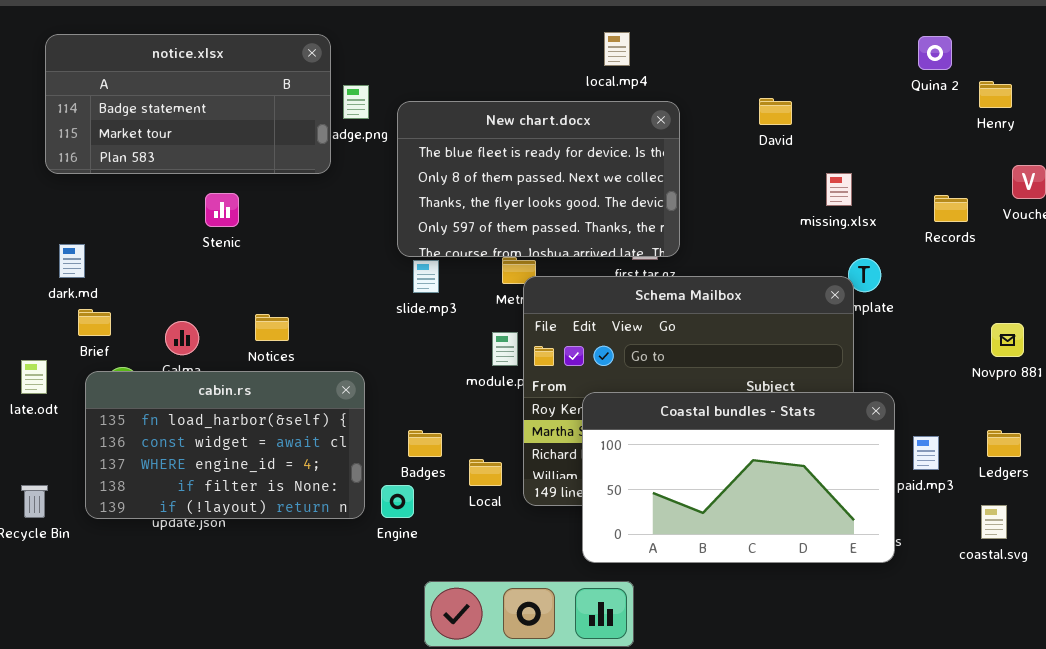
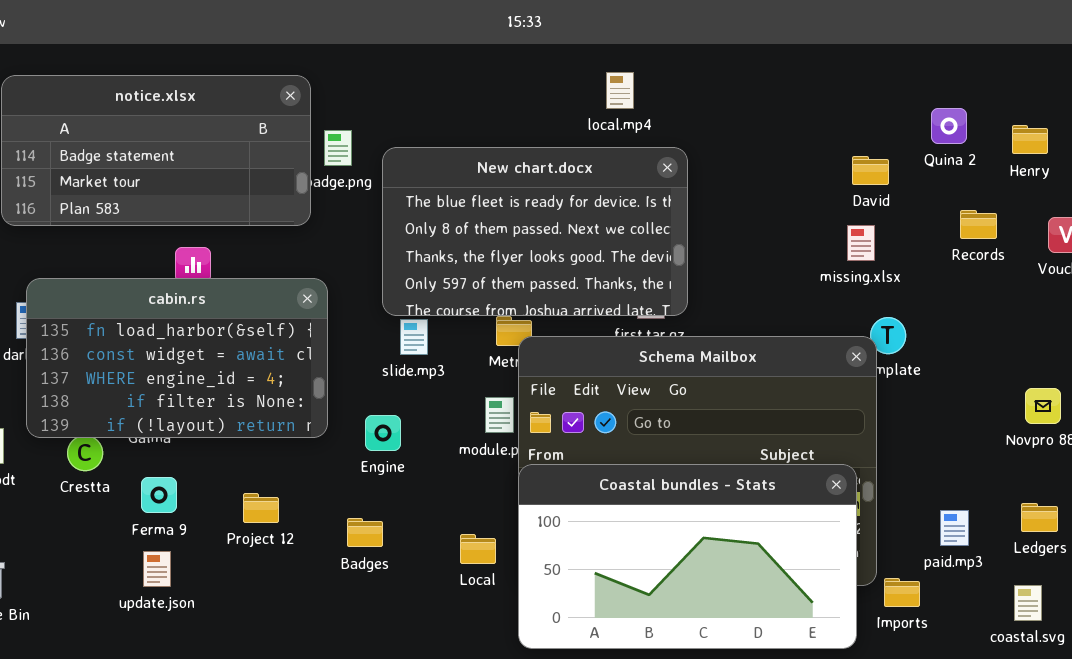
Quina 2: [918,36,952,70] -> [931,108,967,144], moved
David: [759,98,792,125] -> [852,156,889,185], moved
Records: [934,195,968,222] -> [960,210,997,239], moved
cabin.rs: [85,371,365,519] -> [26,278,328,438], moved
Coastal bundles - Stats: [582,392,895,563] -> [518,464,857,649], moved
Badges: [408,430,442,457] -> [347,518,383,547], moved
Engine: [381,485,414,518] -> [365,415,401,451], moved

